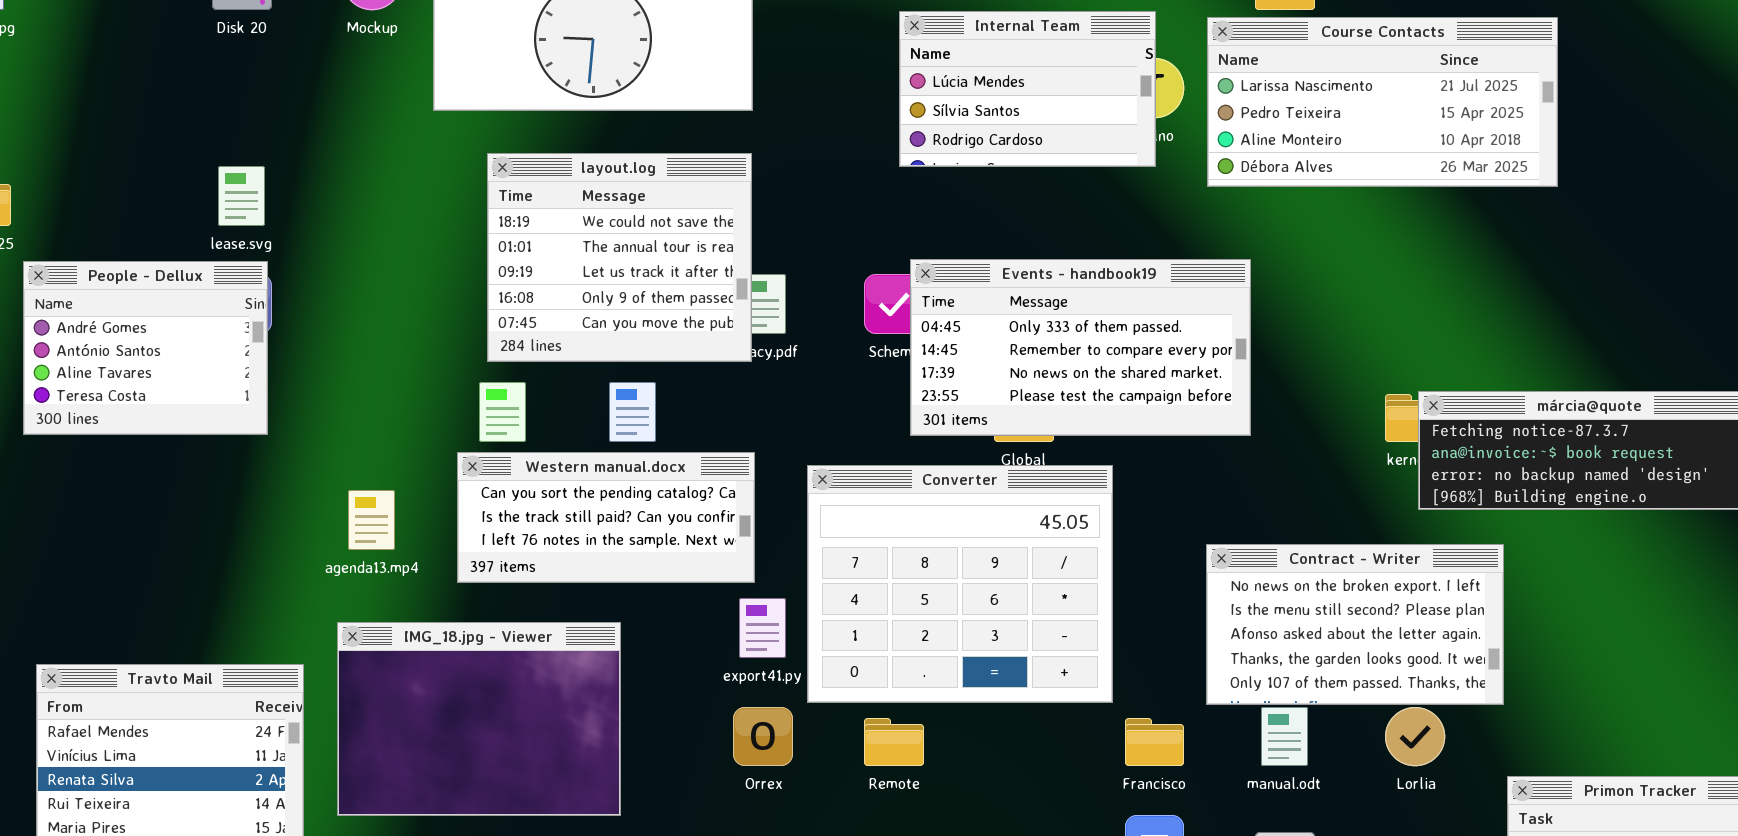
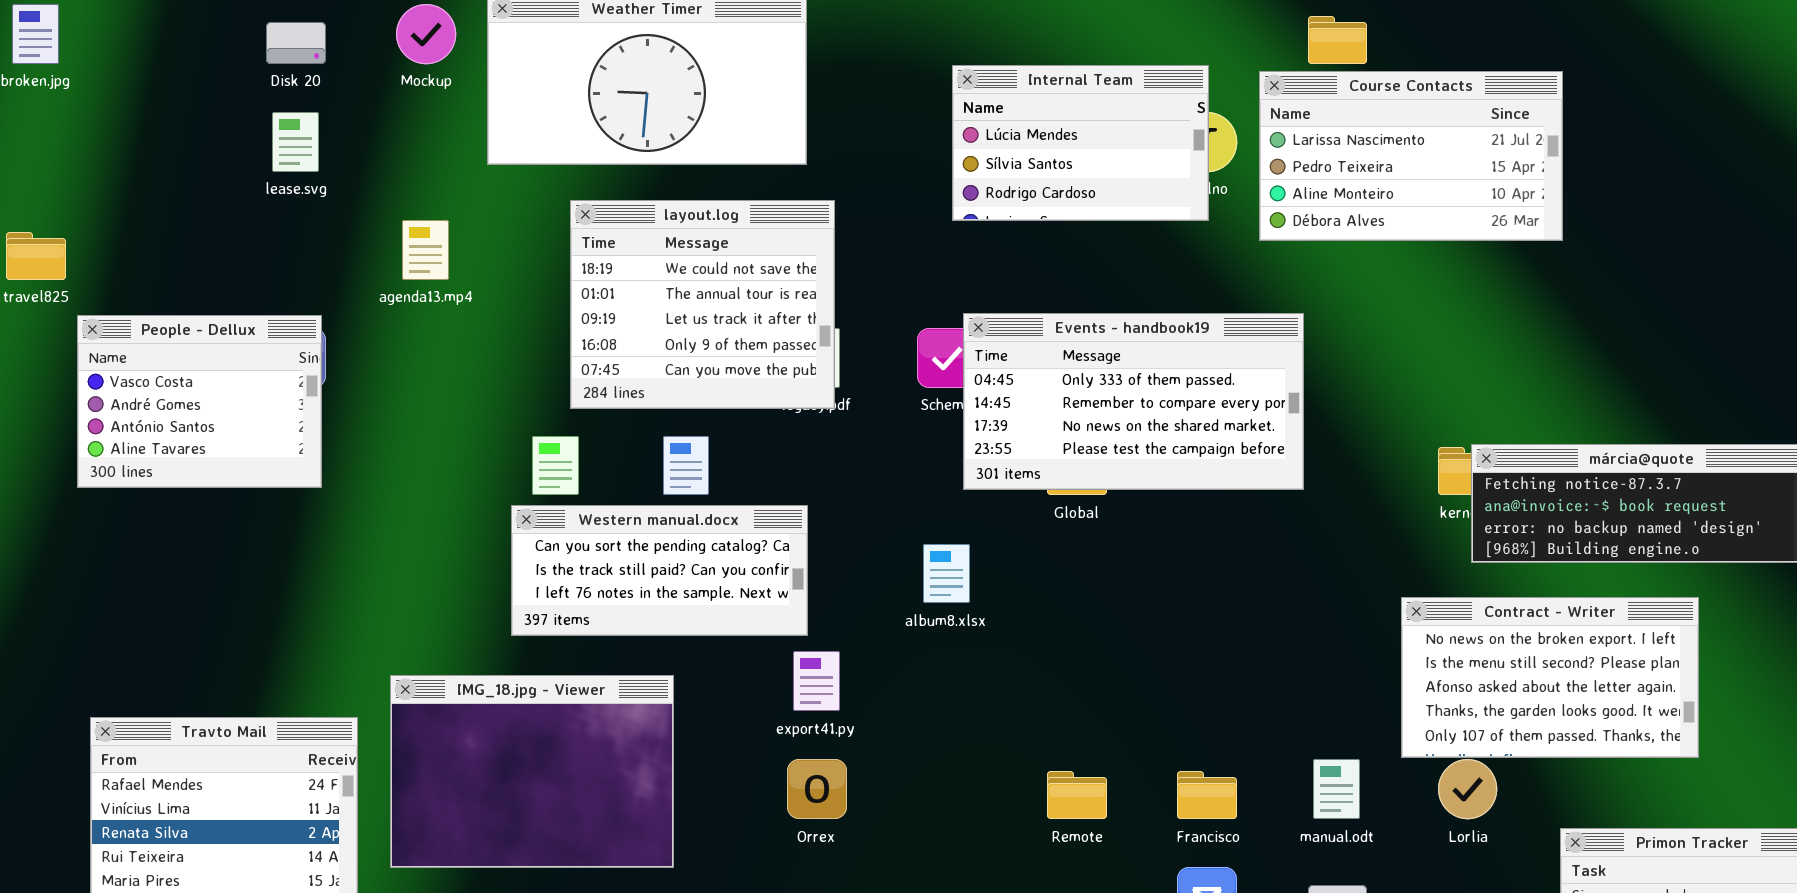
Course Contacts: [1207,17,1558,187] -> [1259,71,1563,241], resized
layout.log: [487,153,752,362] -> [570,200,835,409], moved
lease.svg: [218,166,265,226] -> [272,112,319,172], moved
People - Dellux: [23,261,268,435] -> [77,315,322,488], scrolled up 1 row
Converter: [807,465,1113,703] -> none, closed
agenda13.mp4: [348,490,395,550] -> [402,220,449,280], moved
Contract - Writer: [1206,544,1504,705] -> [1401,597,1699,758], moved
Remote: [864,718,924,766] -> [1047,771,1107,819], moved

